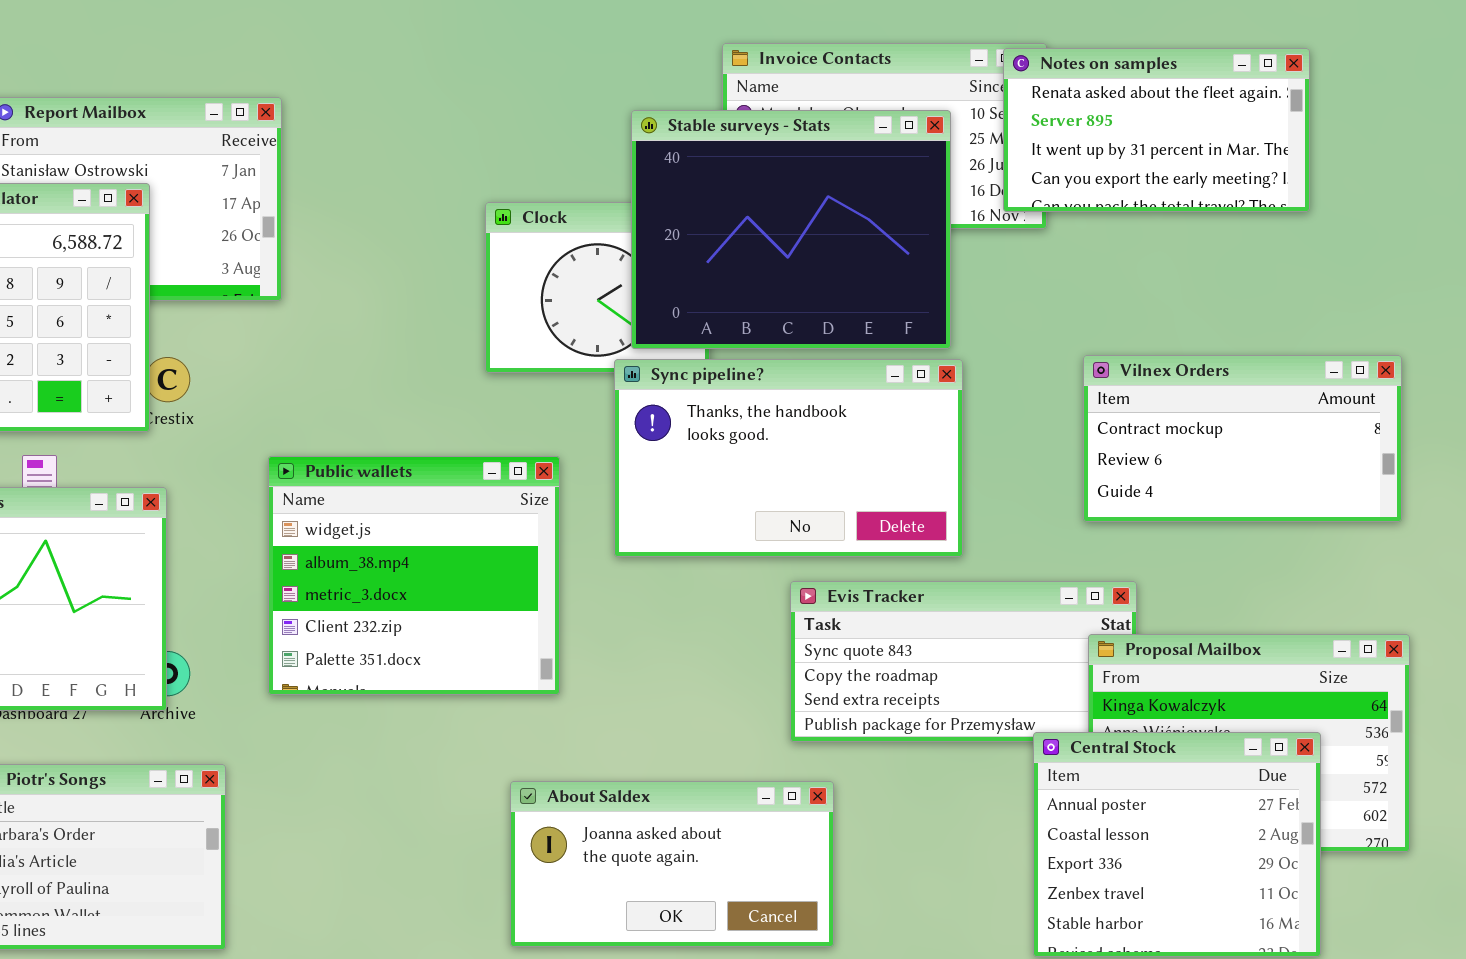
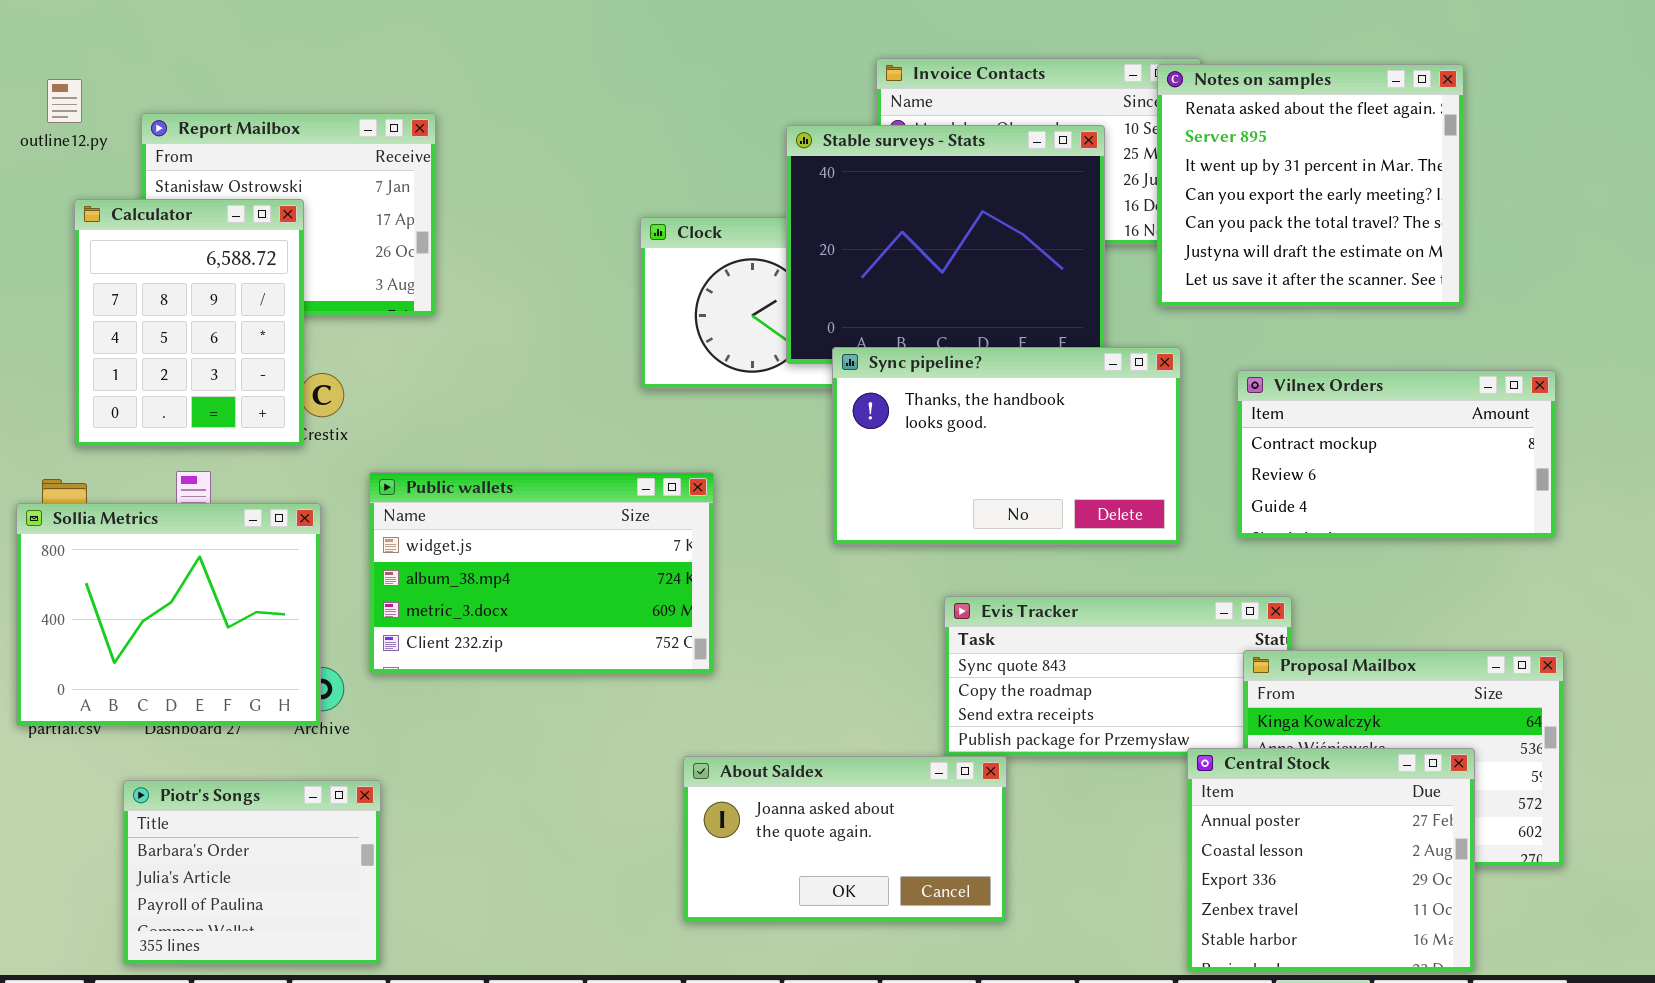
Notes on samples: [1003,48,1310,212] -> [1157,64,1464,307], resized
Sync pipeline?: [614,359,963,557] -> [832,347,1181,545], moved
Public wallets: [268,456,560,695] -> [369,472,714,674], resized
About Saldex: [510,781,834,947] -> [683,756,1007,922], moved

